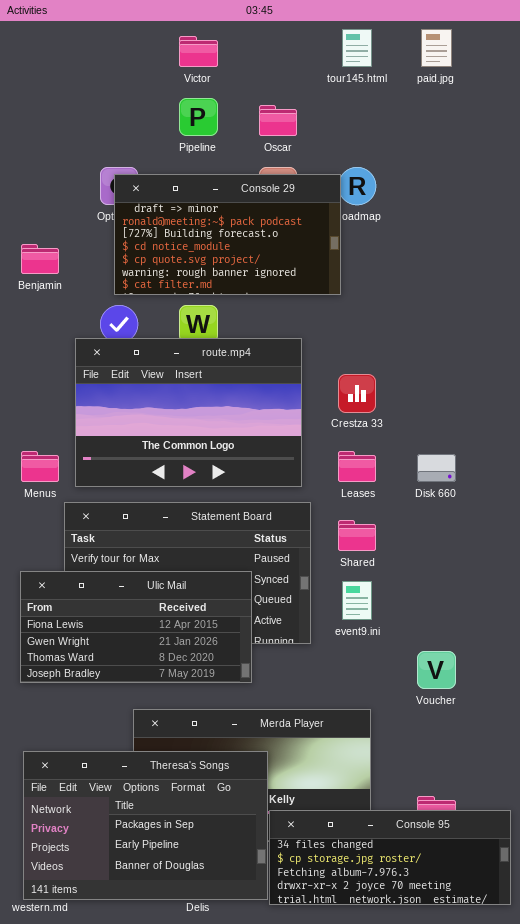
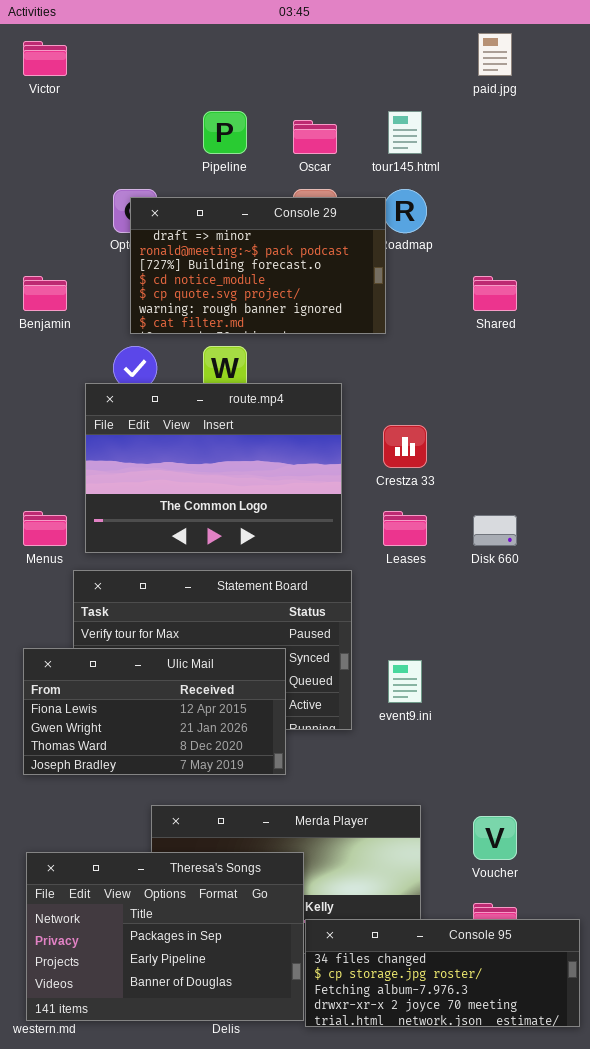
tour145.html: [342,29,372,67] -> [388,111,422,154], moved
Victor: [179,36,218,67] -> [23,41,67,76], moved
Shared: [338,520,376,551] -> [473,276,517,311], moved
Voucher: [417,651,456,689] -> [473,816,517,860], moved

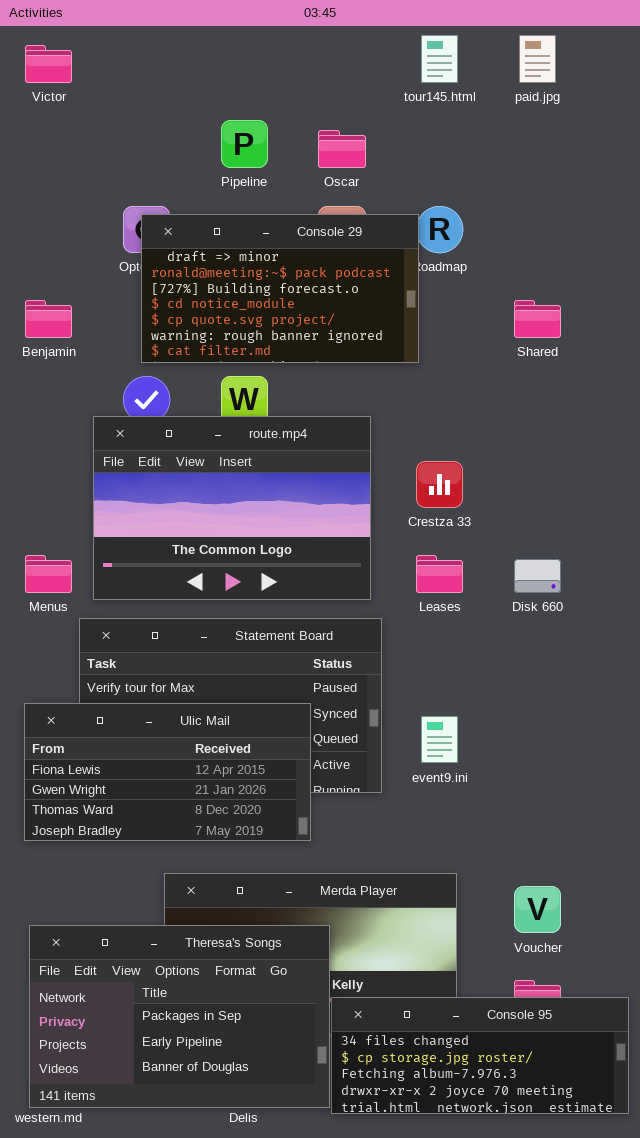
tour145.html: [388,111,422,154] -> [421,35,458,83], moved

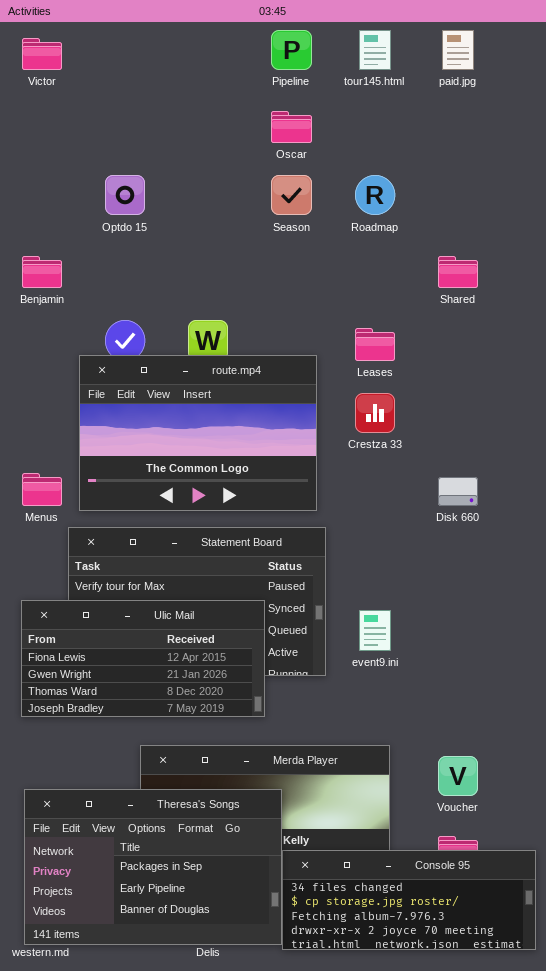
Pipeline: [221,120,268,168] -> [271,30,312,70], moved
Console 29: [141,214,419,363] -> none, closed
Leases: [416,555,463,593] -> [355,328,395,361], moved

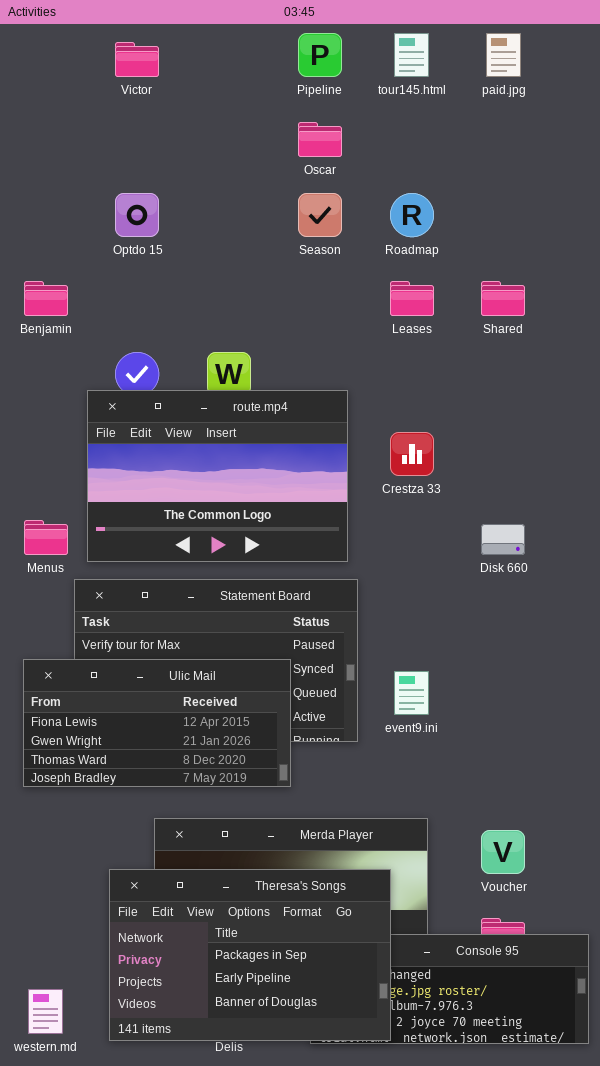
Victor: [22,38,62,70] -> [115,42,159,77], moved
Leases: [355,328,395,361] -> [390,281,434,316], moved
Theresa's Songs: [24,789,282,945] -> [109,869,391,1041], moved

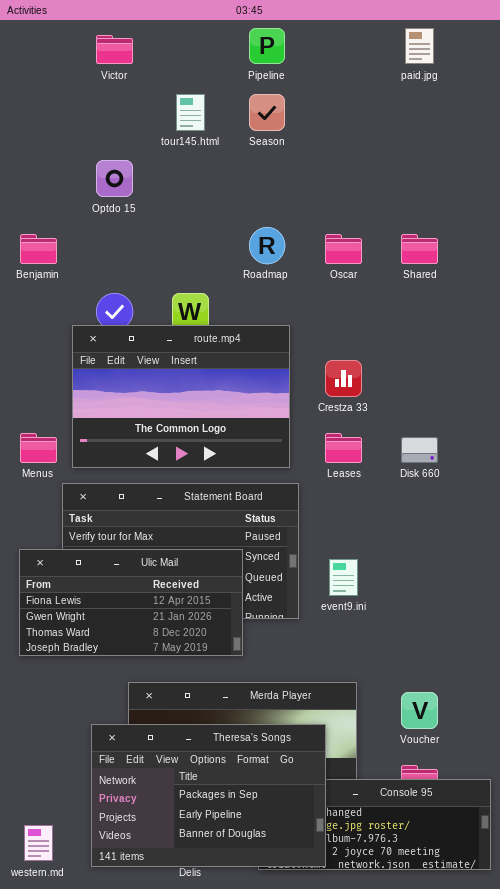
tour145.html: [394,33,429,77] -> [176,94,205,131], moved
Oscar: [298,122,342,157] -> [325,234,362,264], moved
Season: [298,193,342,237] -> [249,94,285,131], moved
Roadmap: [390,193,434,237] -> [249,227,285,264], moved
Leases: [390,281,434,316] -> [325,433,362,463], moved

